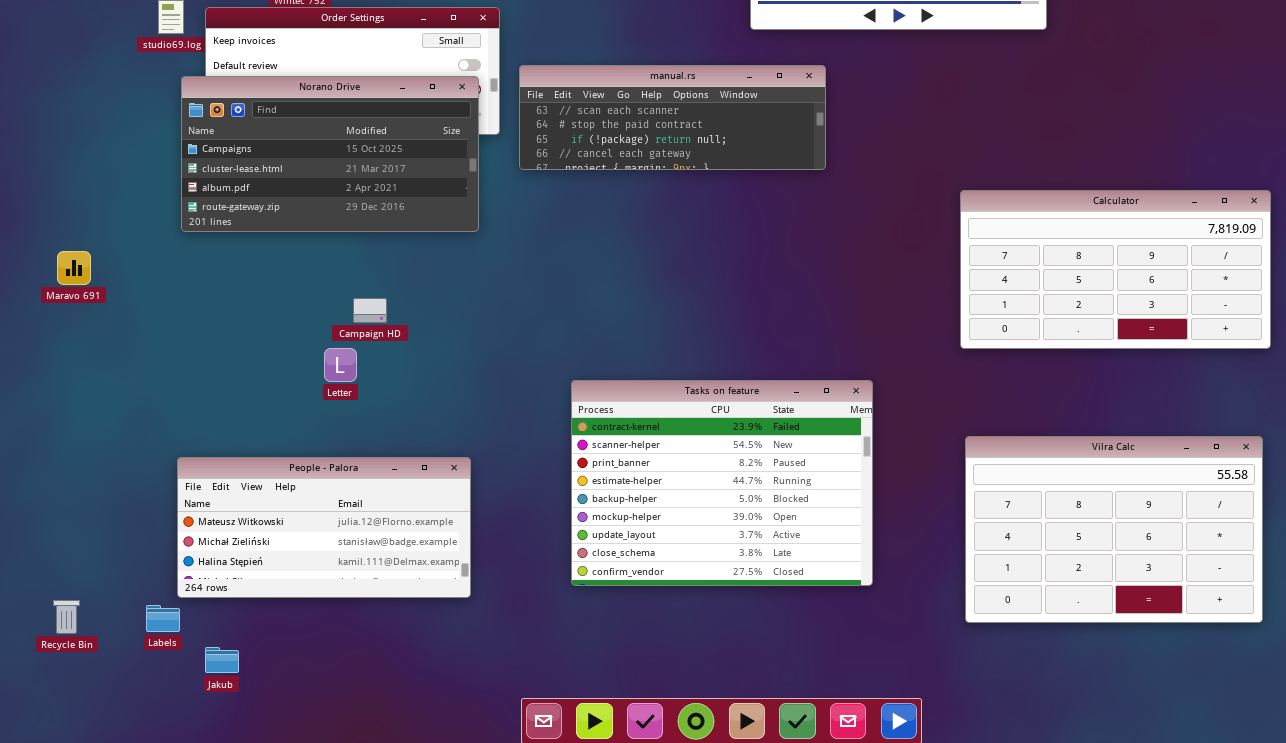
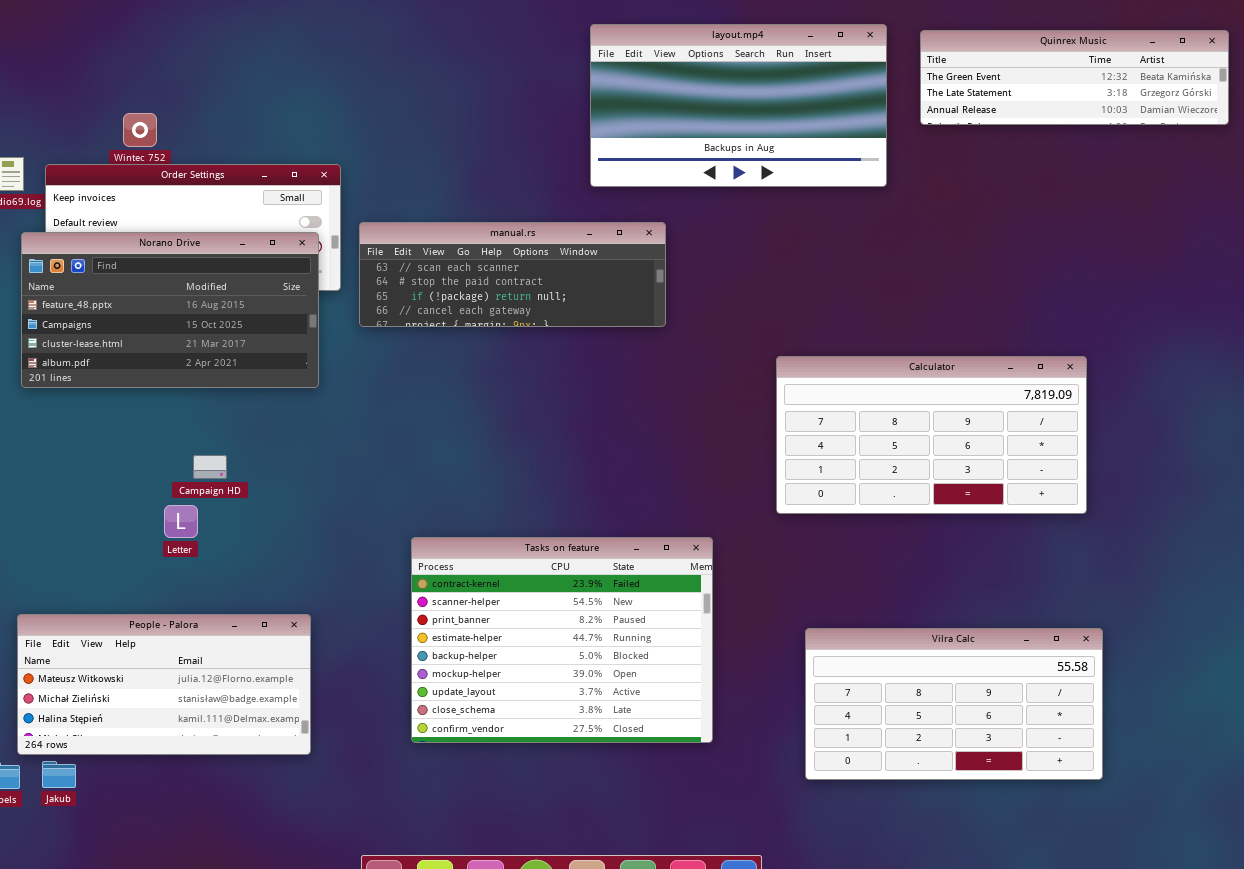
Norano Drive: [181,76,479,232] -> [21,232,319,388], scrolled up 1 row
Calculator: [960,190,1271,349] -> [776,356,1087,514], moved
Vilra Calc: [965,436,1263,623] -> [805,628,1103,780], resized
Jakub: [205,647,239,673] -> [42,761,76,788], moved

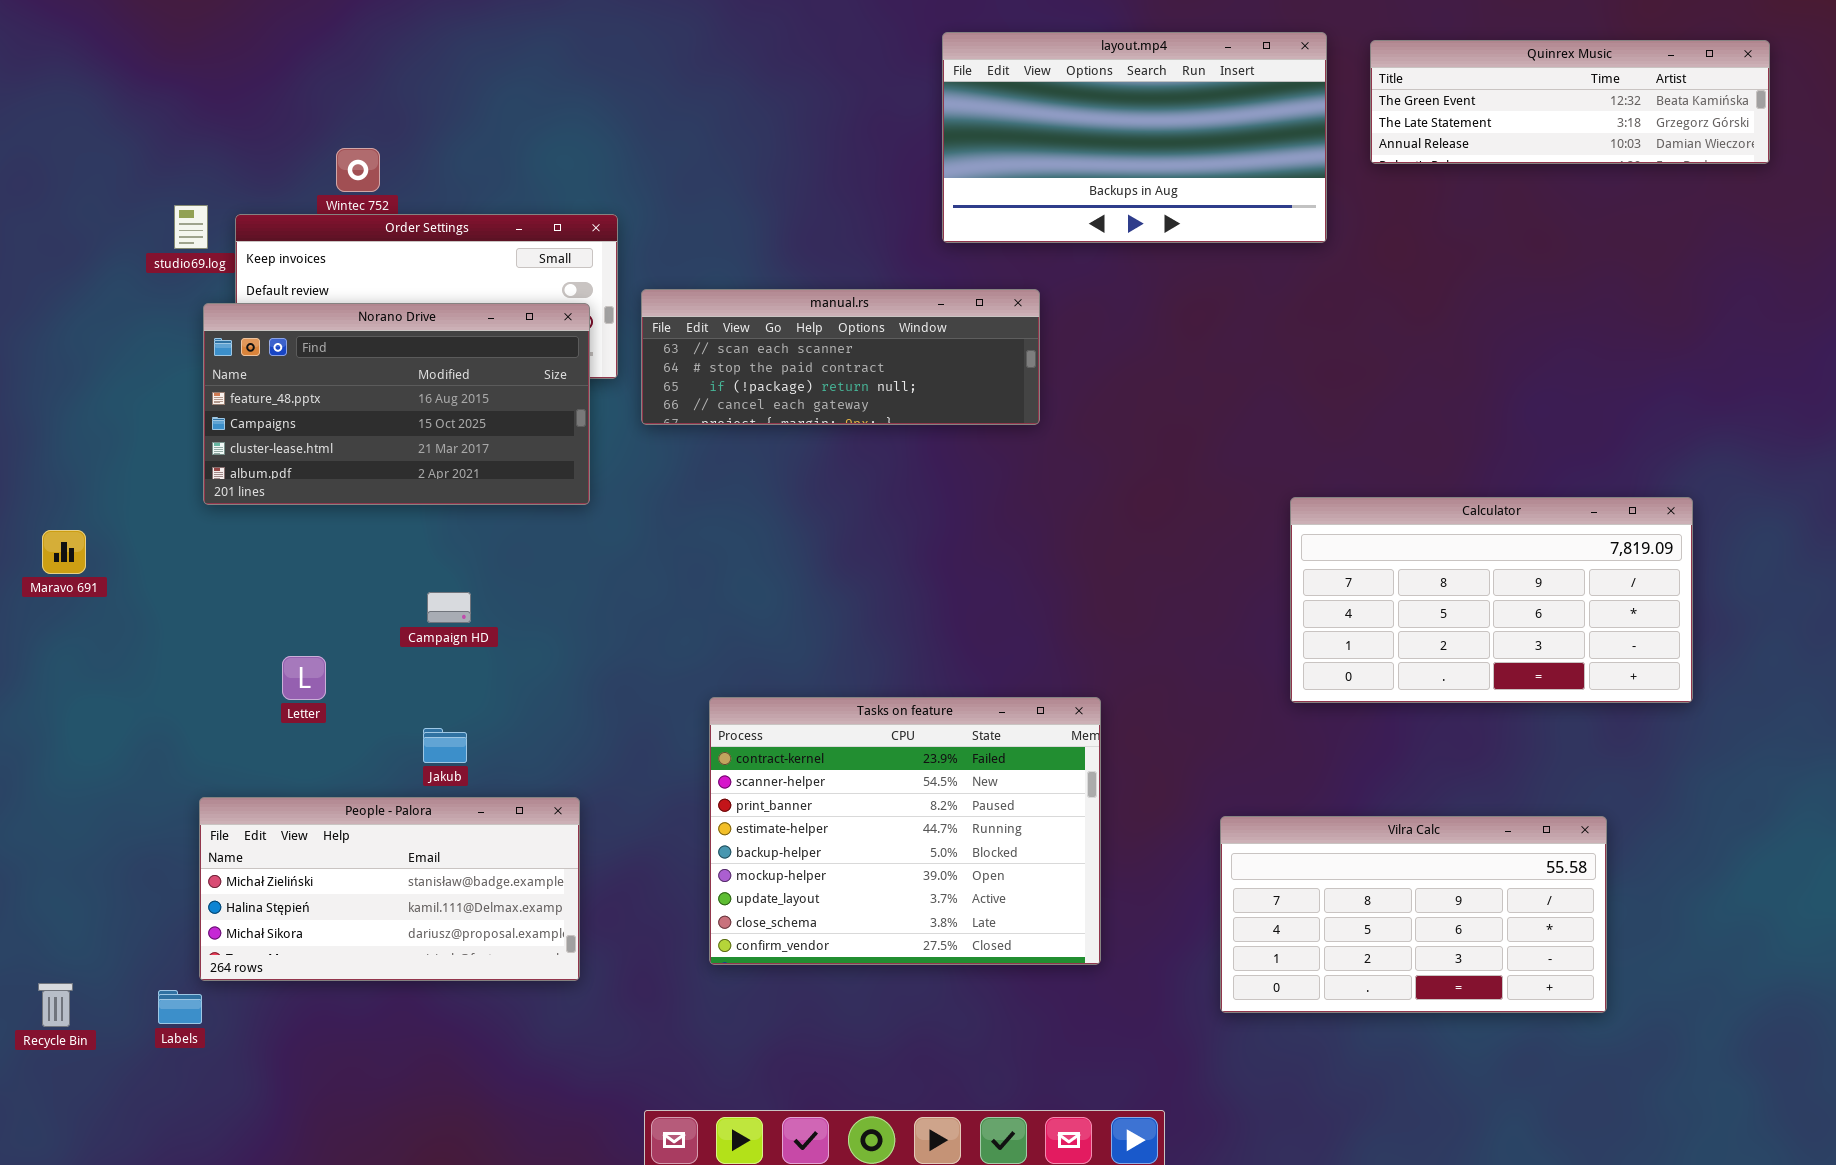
Calculator: [776,356,1087,514] -> [1290,497,1693,703], moved
Letter: [164,505,198,538] -> [282,656,326,700], moved
People - Palora: [17,614,311,755] -> [199,797,580,981], scrolled down 1 row
Jakub: [42,761,76,788] -> [423,728,467,763], moved

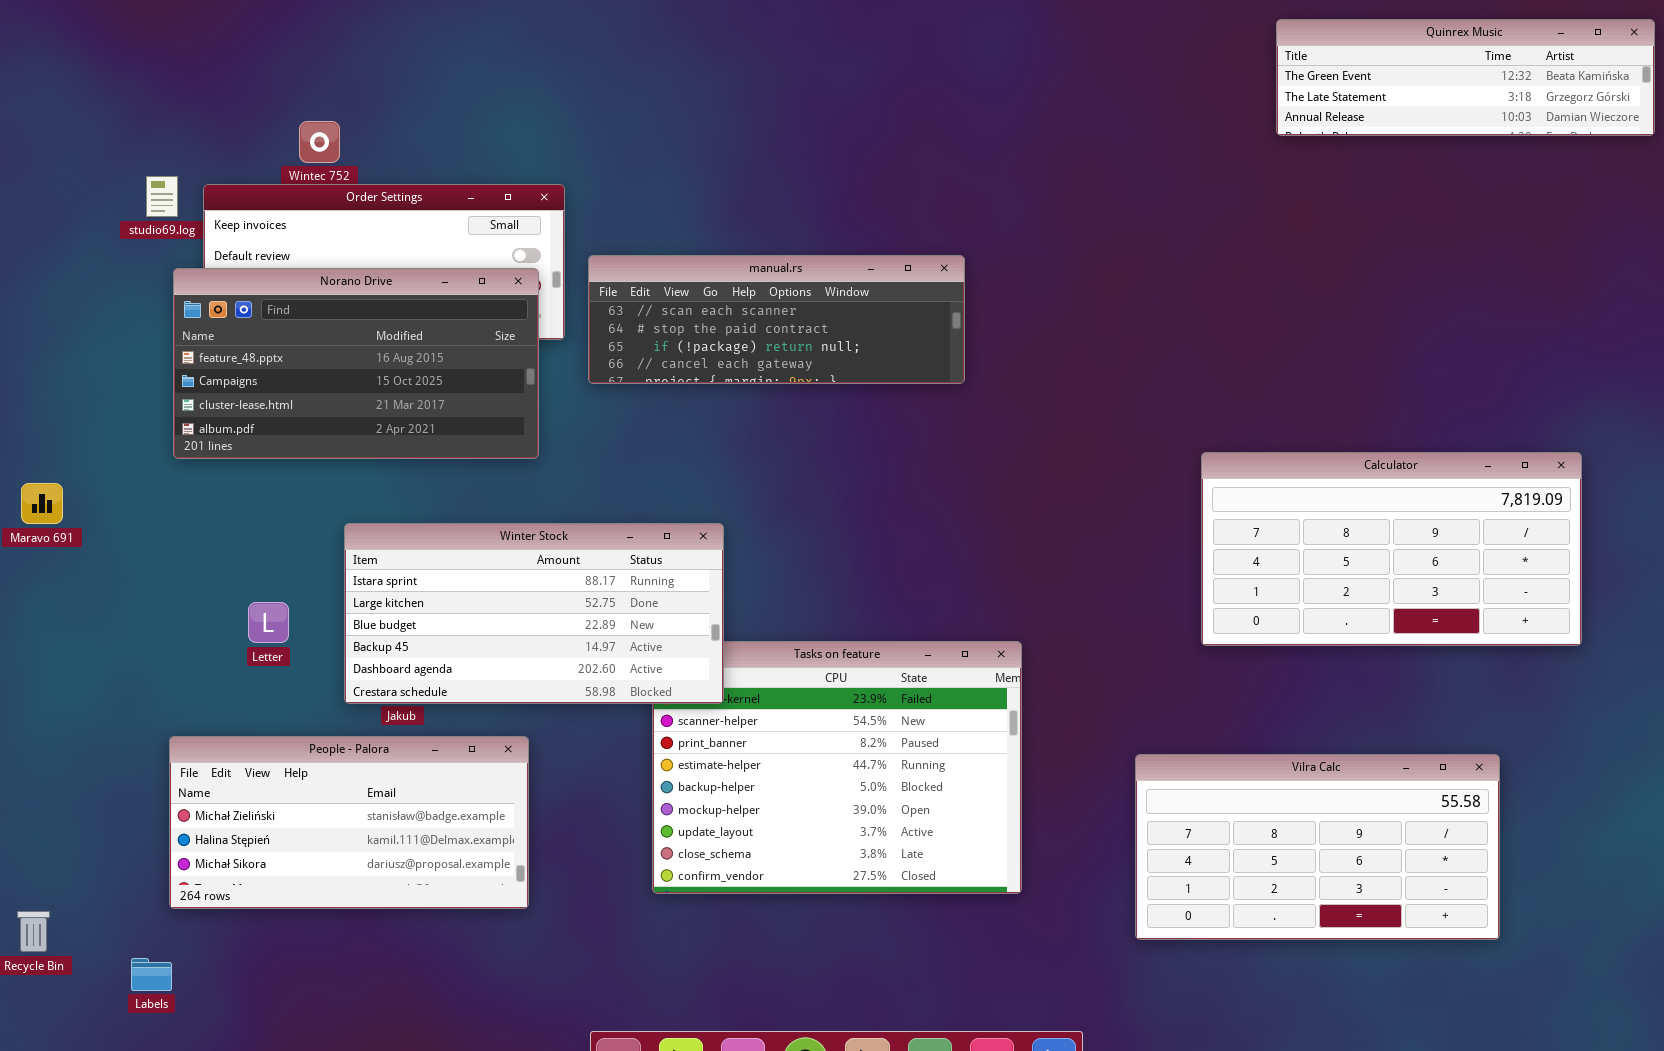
layout.mp4: [942,32,1327,243] -> none, closed
Winter Stock: none -> [344,523,724,704], opened
Labels: [158,990,202,1024] -> [131,958,172,991], moved

